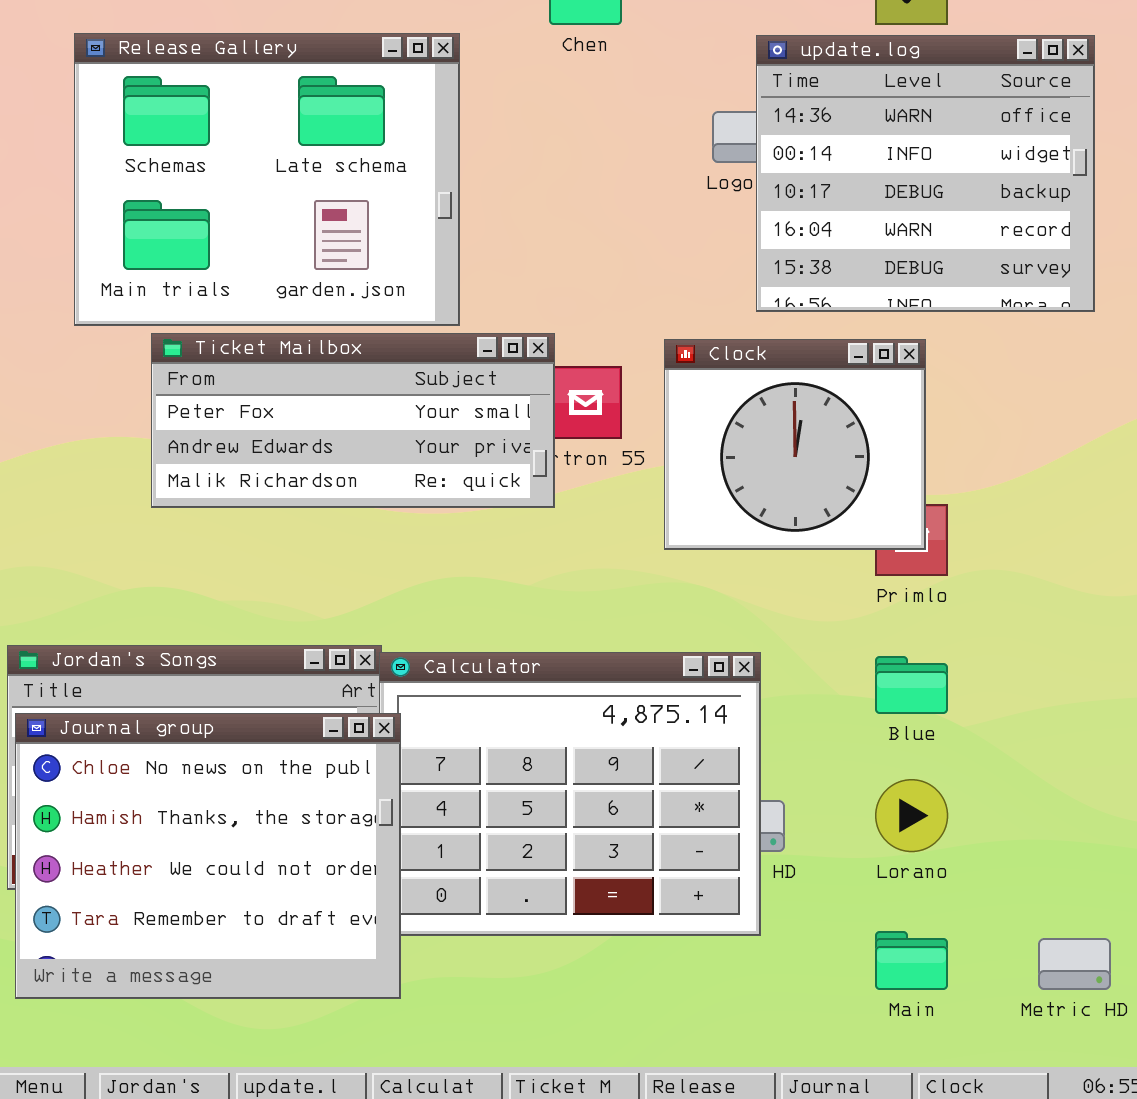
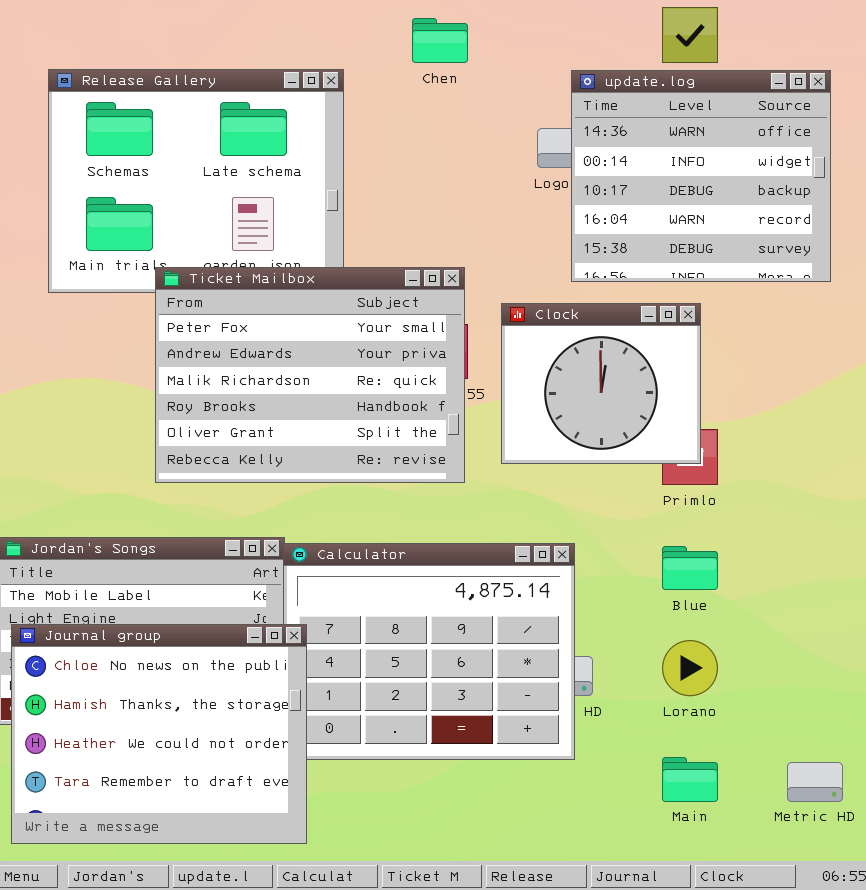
Ticket Mailbox: [151,333,555,508] -> [155,267,465,483], moved, resized
Journal group: [15,713,401,999] -> [11,624,307,844], moved

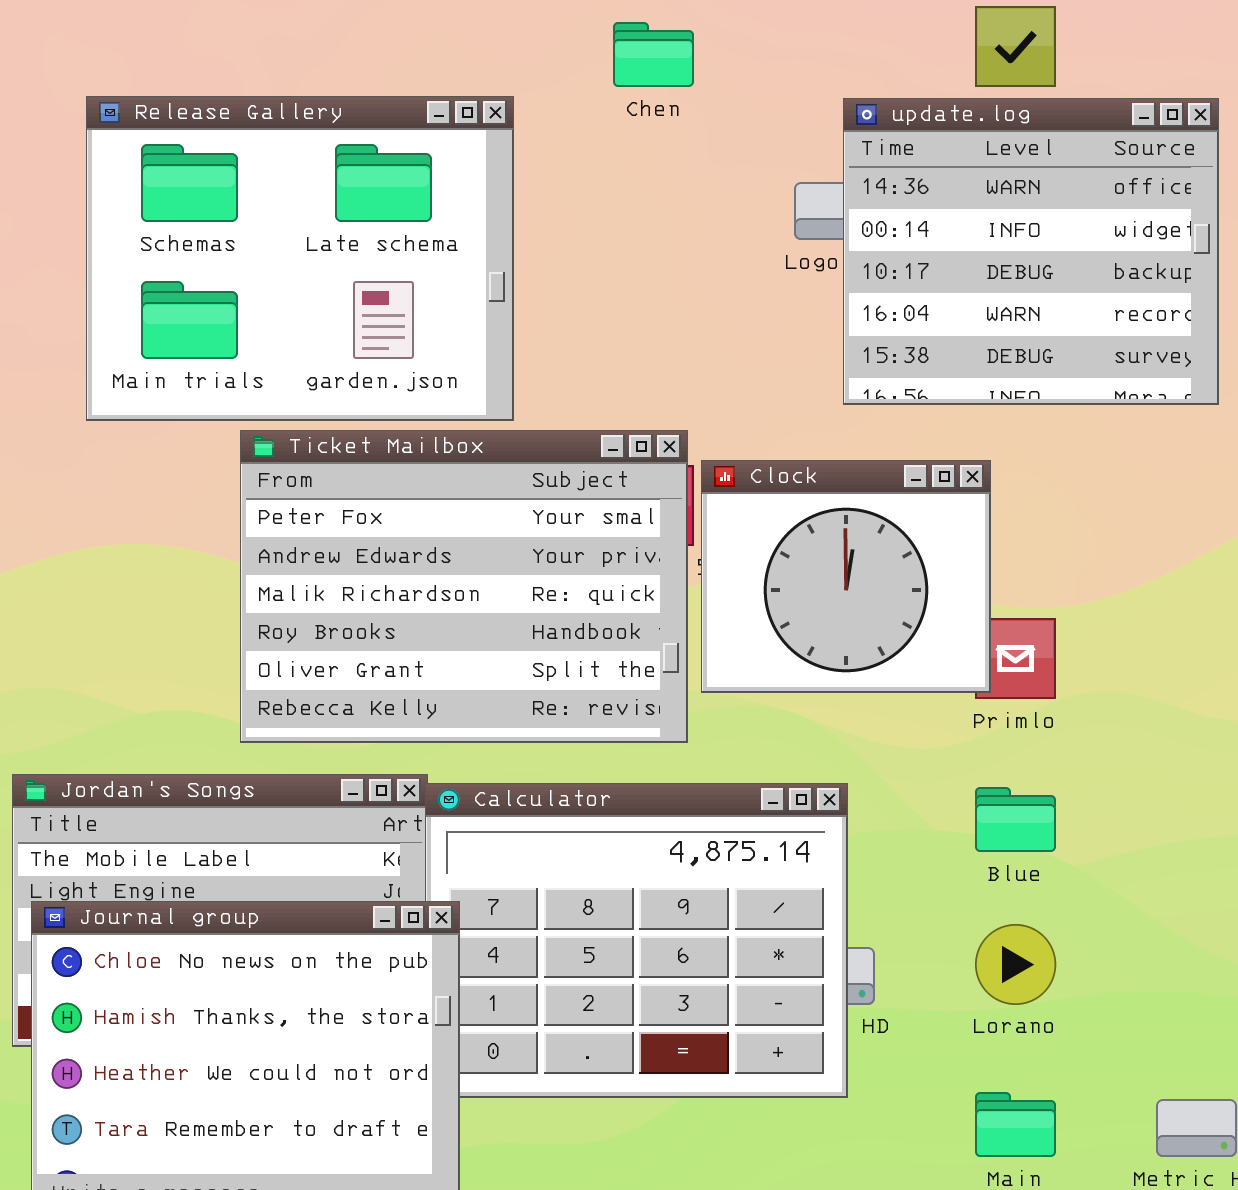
Ticket Mailbox: [155,267,465,483] -> [240,430,688,743], moved
Clock: [501,303,701,464] -> [701,460,991,693], moved

